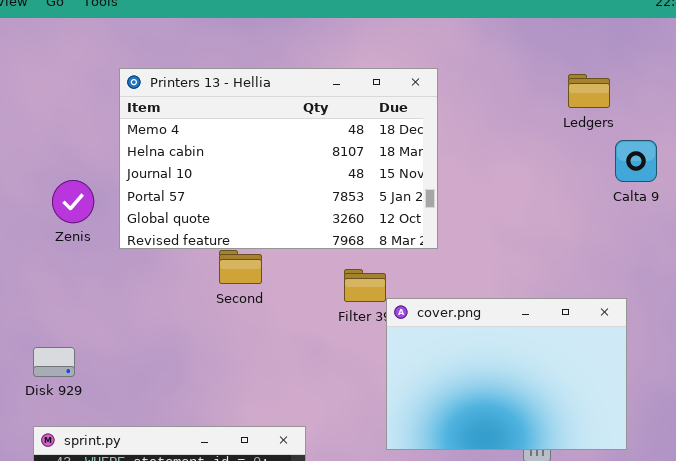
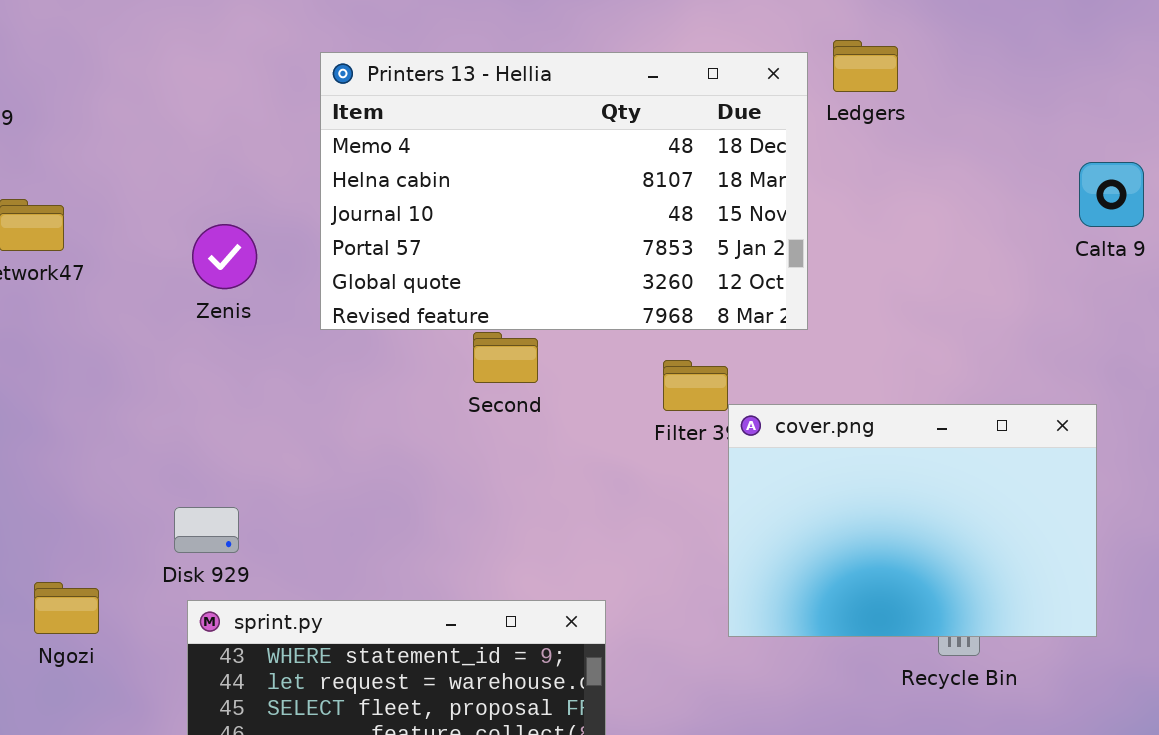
Ledgers: [568,74,610,108] -> [833,40,898,92], moved
Zenis: [52,180,94,223] -> [192,224,257,289], moved
Disk 929: [33,347,75,377] -> [174,507,239,553], moved

